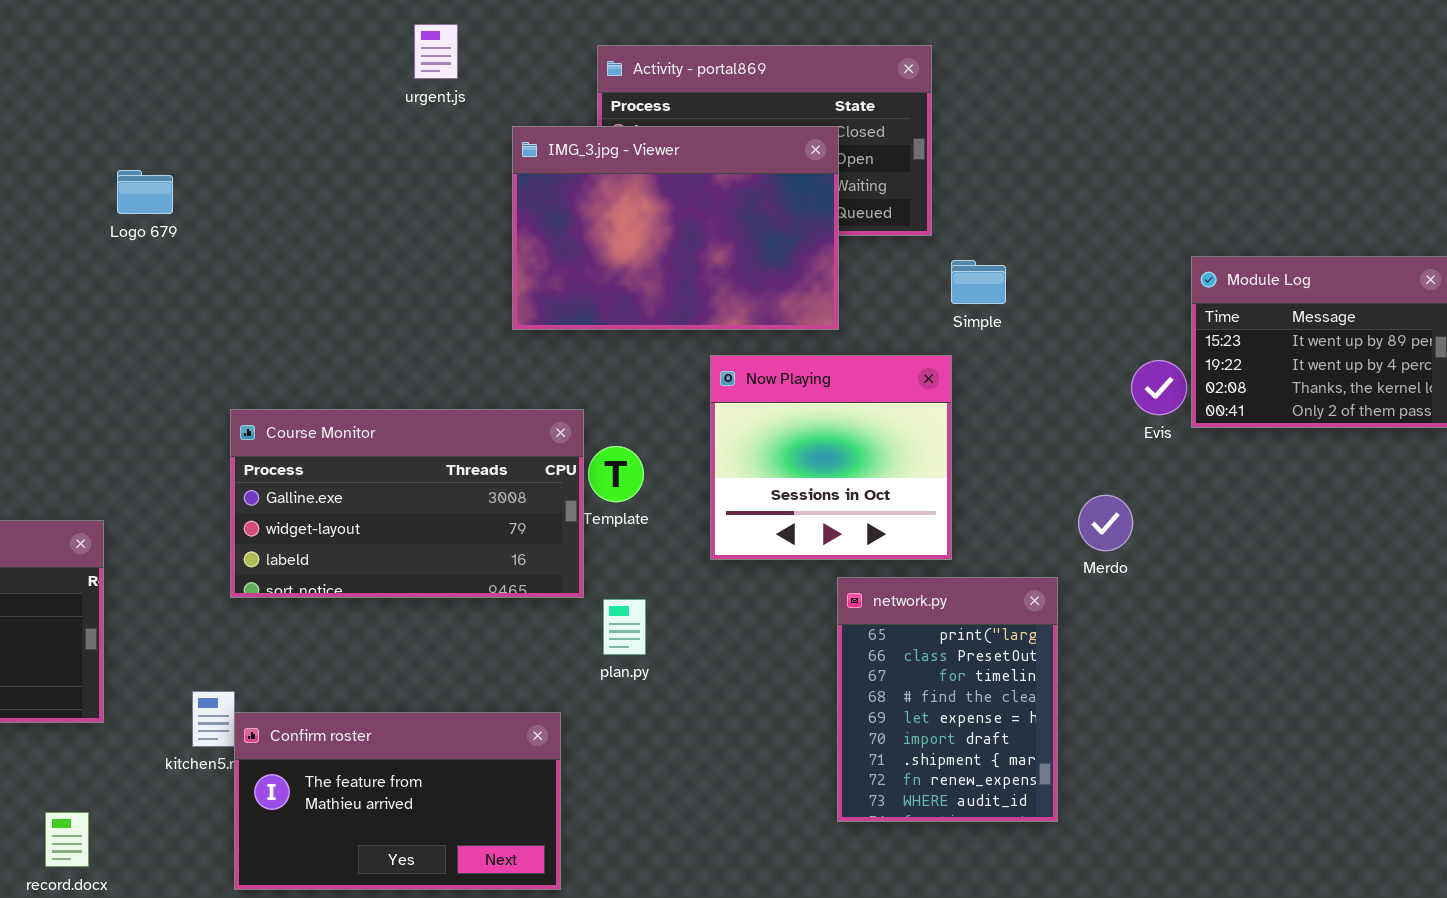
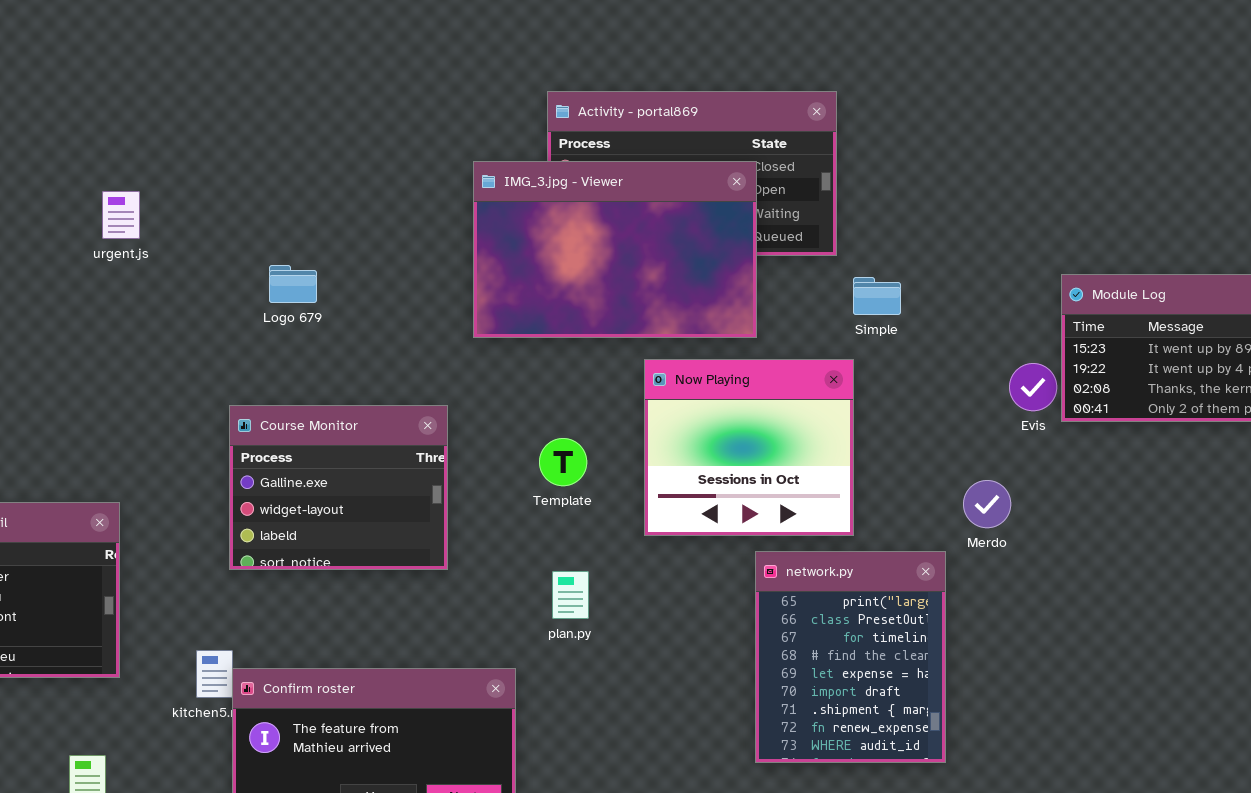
urgent.js: [414,24,458,79] -> [102,191,140,239], moved
Logo 679: [117,170,173,214] -> [269,265,317,303], moved
Course Monitor: [230,409,584,598] -> [229,405,448,570], resized

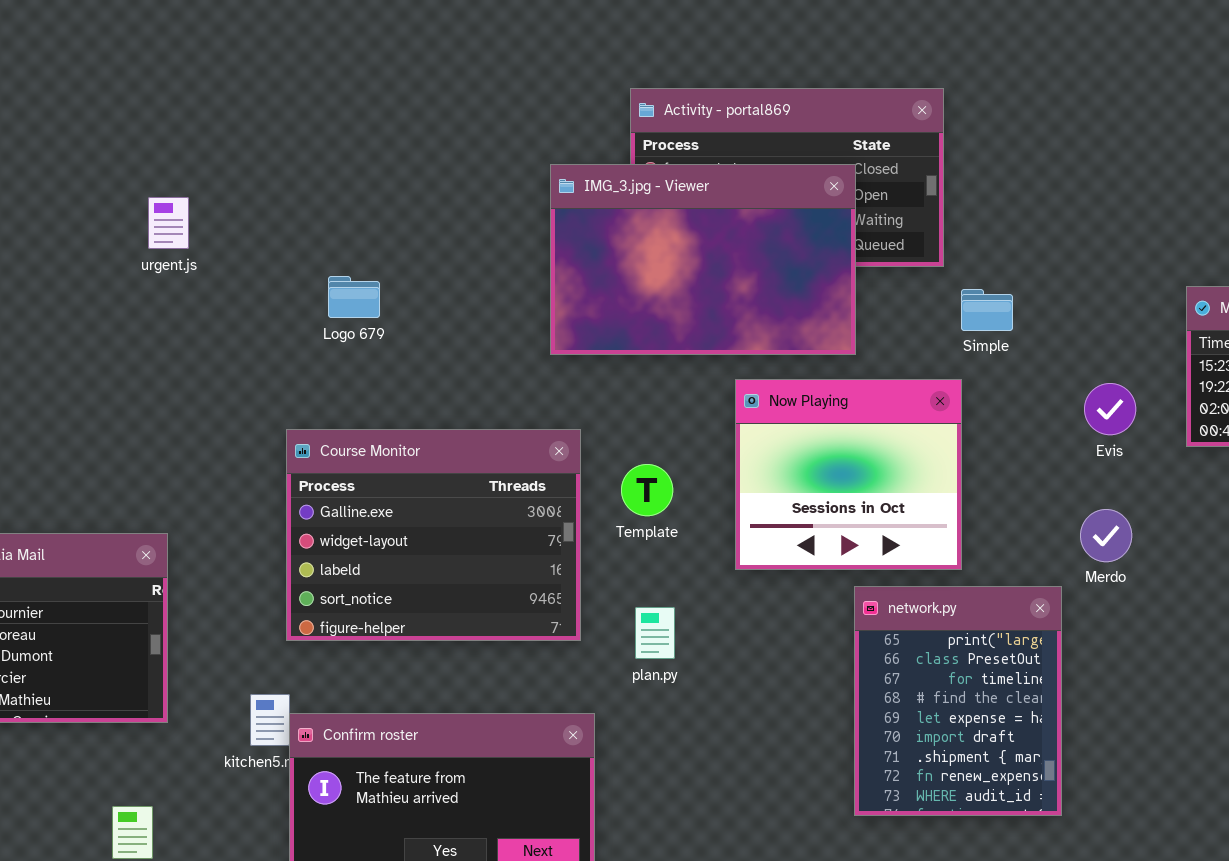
Evis: [1009,363,1057,411] -> [1084,383,1136,435], moved
Course Monitor: [229,405,448,570] -> [286,429,581,641], resized

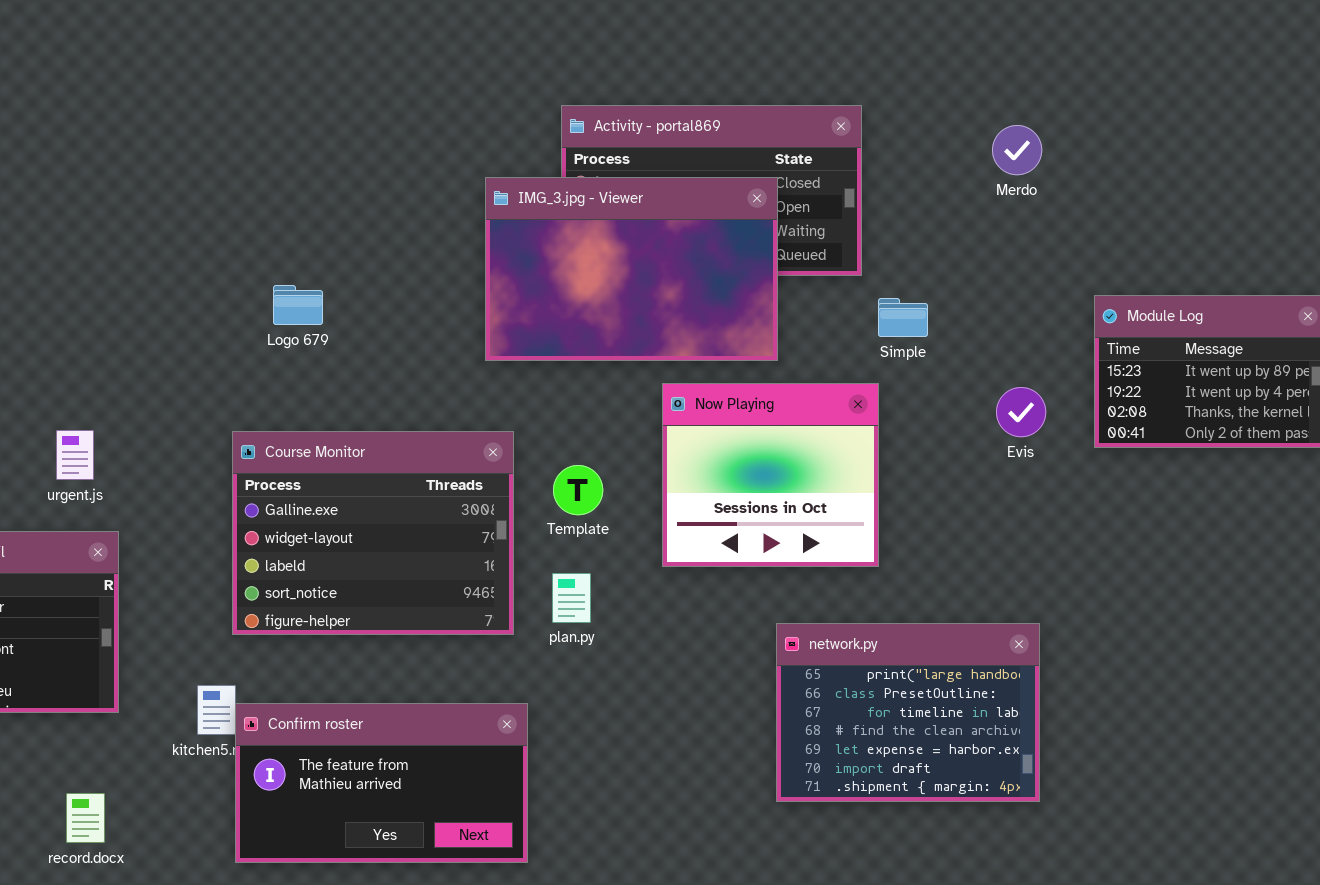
urgent.js: [148,197,189,249] -> [56,430,94,480], moved
Merdo: [1080,509,1132,562] -> [992,125,1042,175], moved
network.py: [854,586,1062,816] -> [776,623,1040,802], resized
plan.py: [635,607,675,659] -> [552,573,591,623], moved

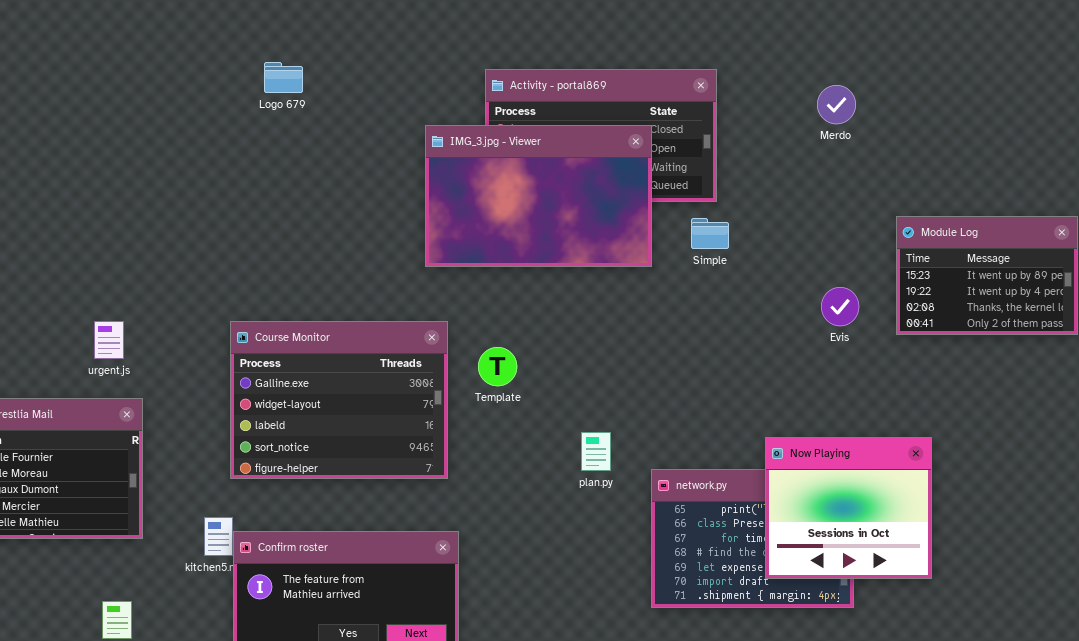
Logo 679: [273,285,323,325] -> [264,62,303,93], moved
Simple: [878,298,928,337] -> [691,218,729,249], moved
Now Playing: [662,383,879,567] -> [765,437,932,579], moved
plan.py: [552,573,591,623] -> [581,432,611,471], moved

